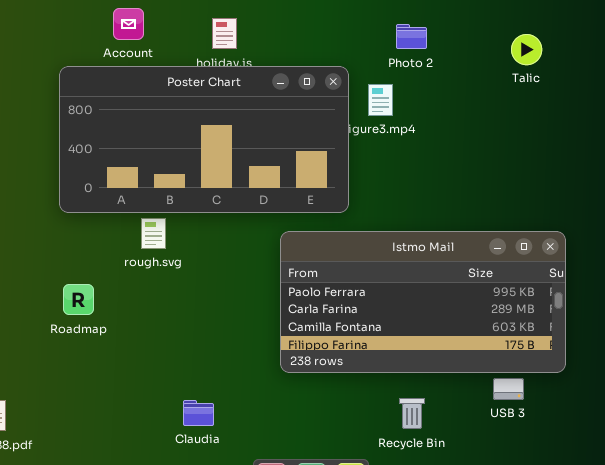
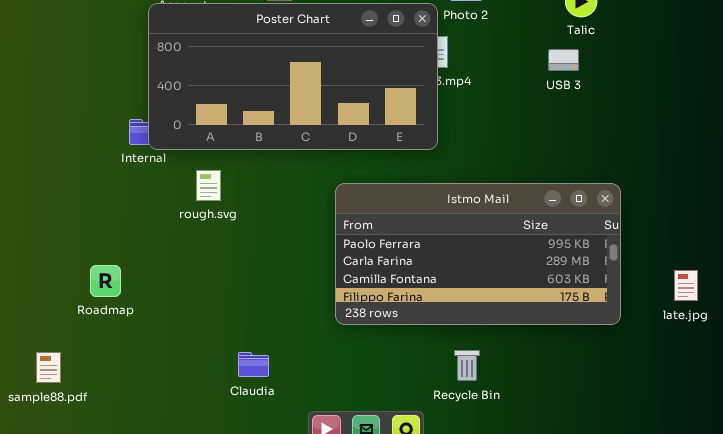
Poster Chart: [59,66,349,213] -> [148,3,438,150], moved
Roadmap: [63,284,94,315] -> [90,265,121,297], moved
USB 3: [493,378,524,400] -> [548,49,579,71], moved

